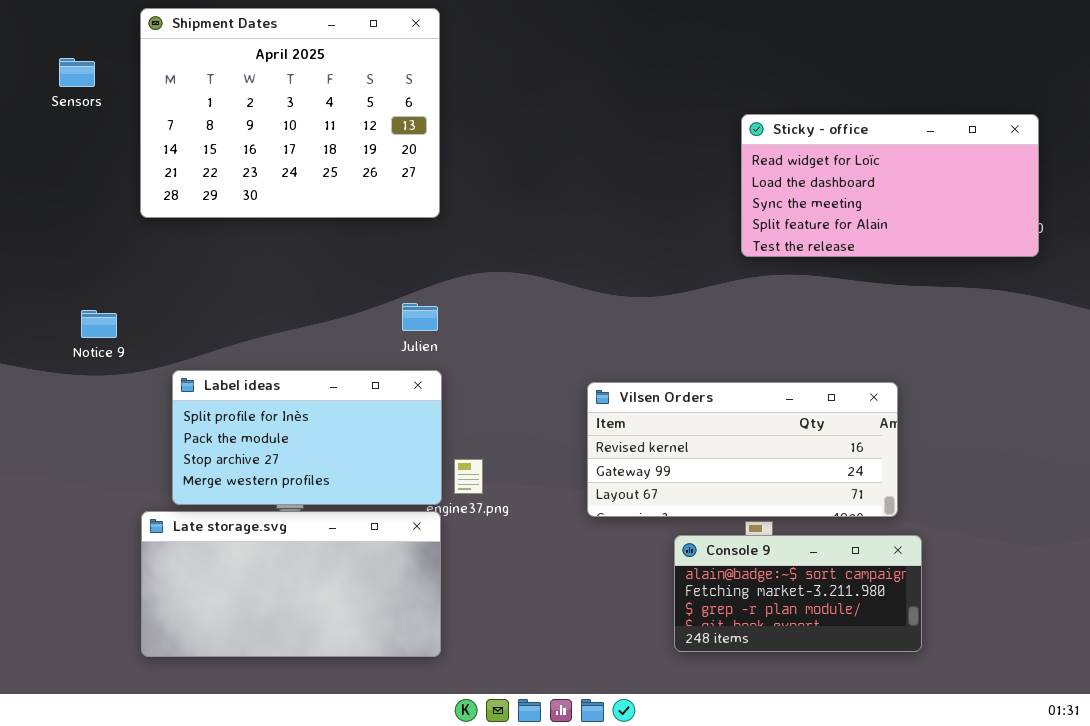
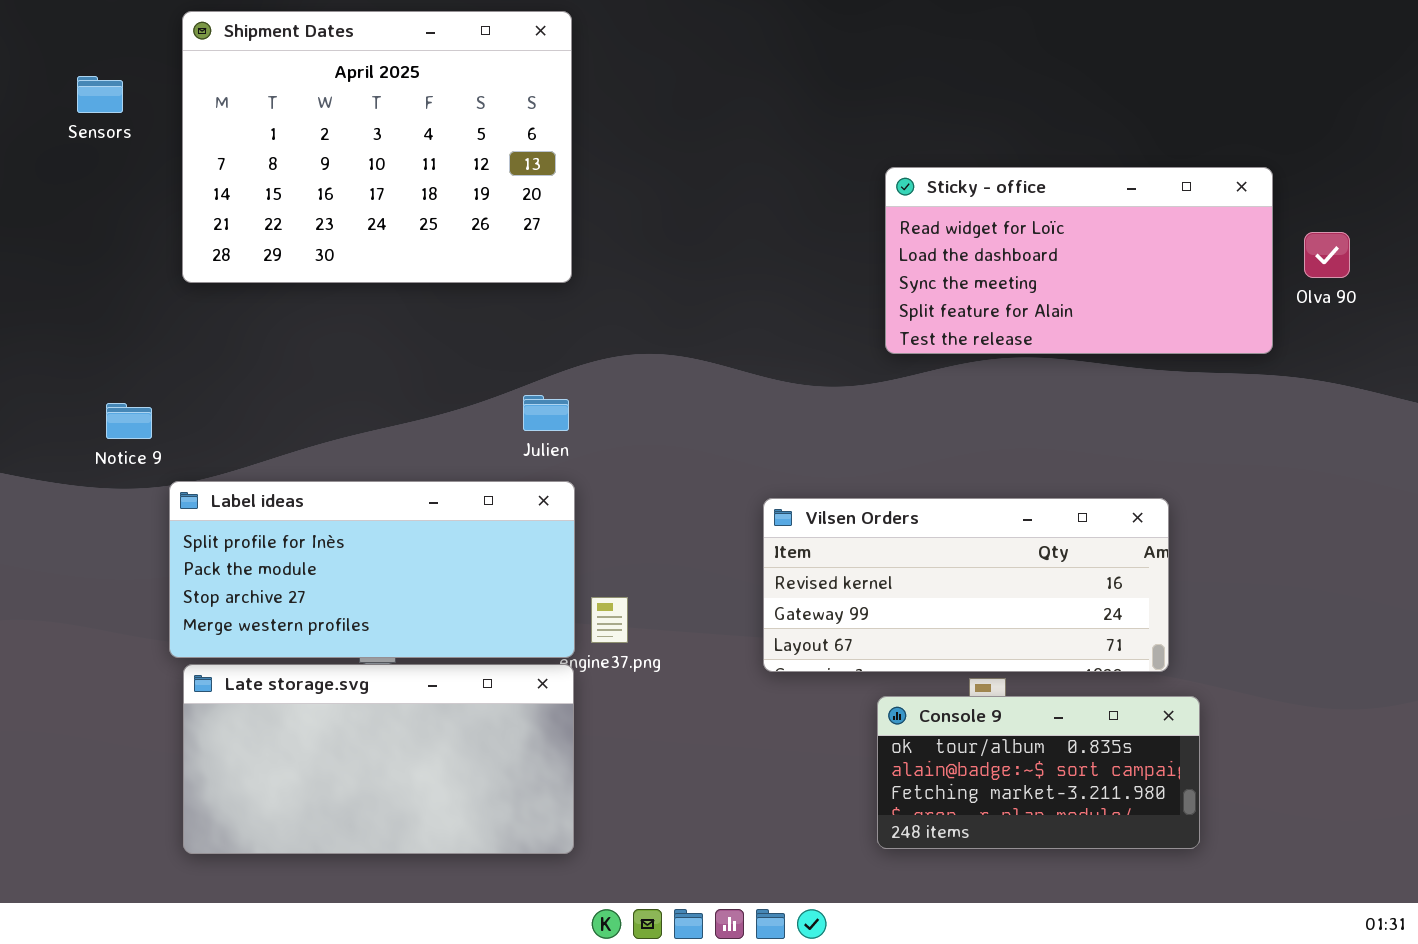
Sticky - office: [741,114,1039,257] -> [885,167,1273,354], moved
Label ideas: [172,370,442,505] -> [169,481,575,658], resized
Console 9: [674,535,922,652] -> [877,696,1200,849], scrolled up 1 row

